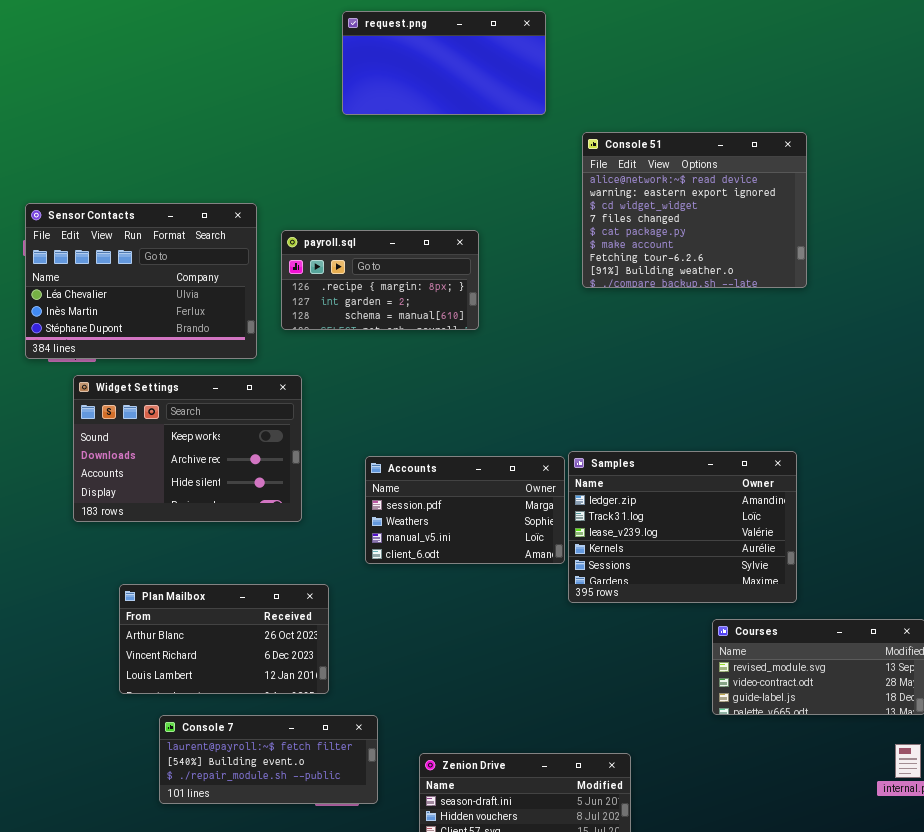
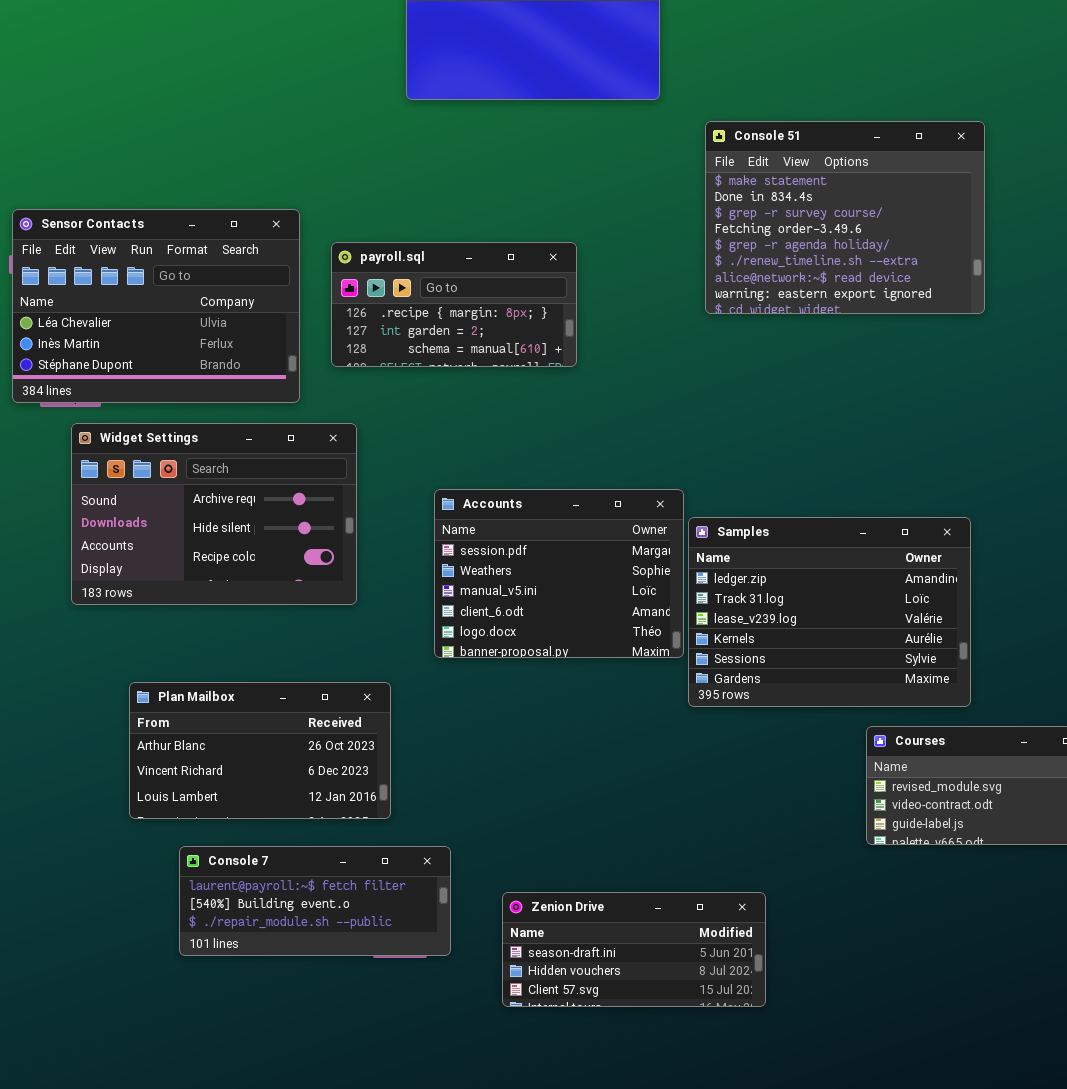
Console 51: [582,132,807,288] -> [705,121,985,314], scrolled up 6 rows
Widget Settings: [73,375,302,522] -> [71,423,357,605], scrolled down 1 row
Accounts: [365,456,565,564] -> [434,489,684,658], resized

